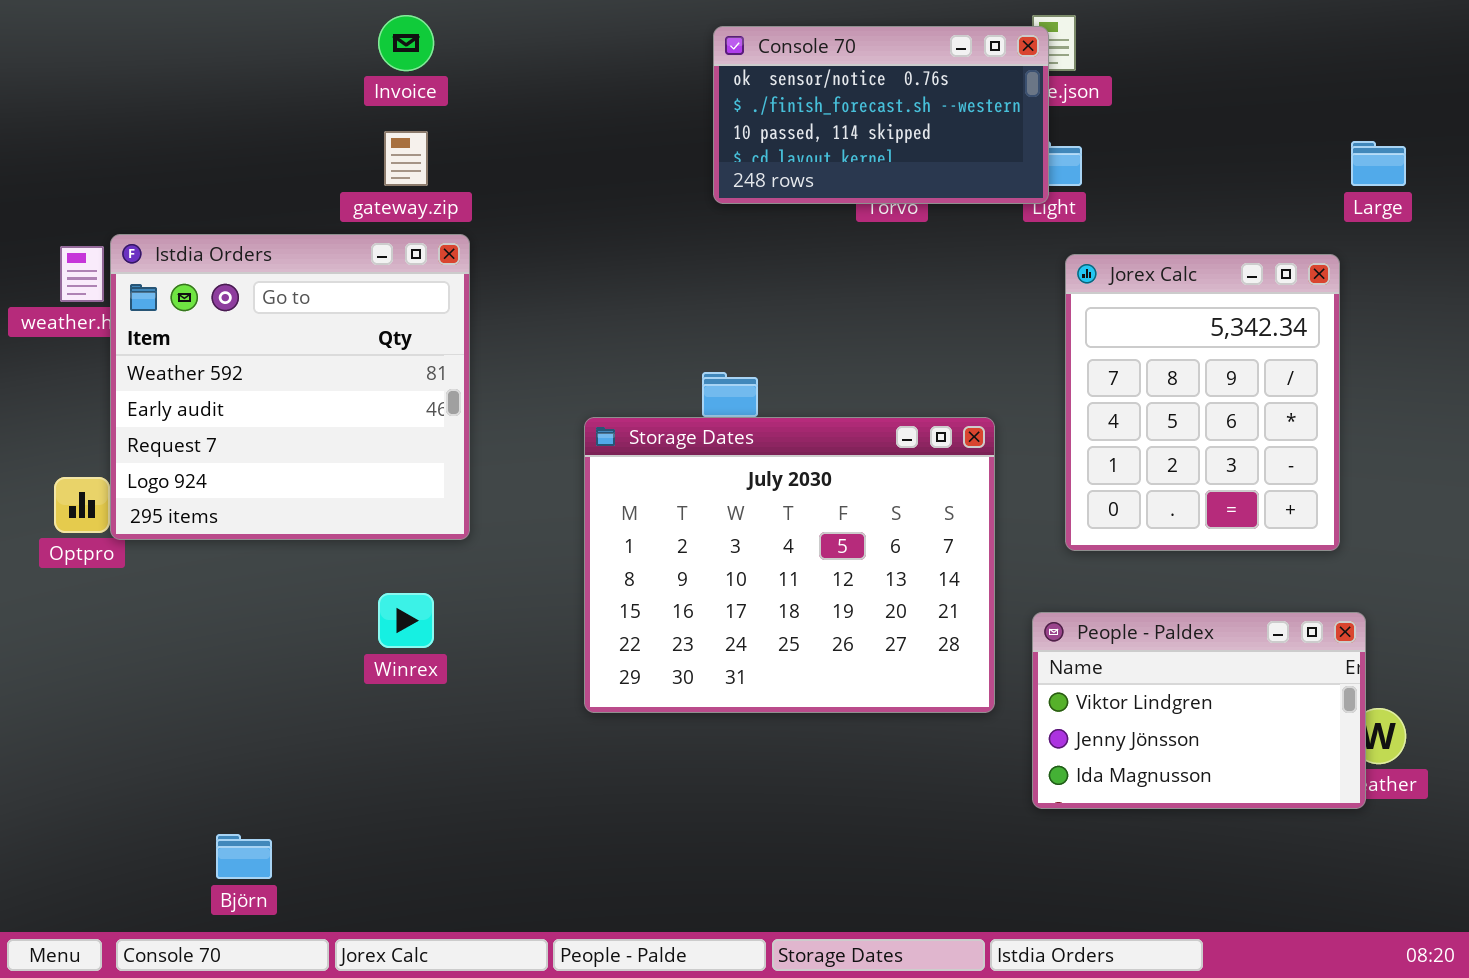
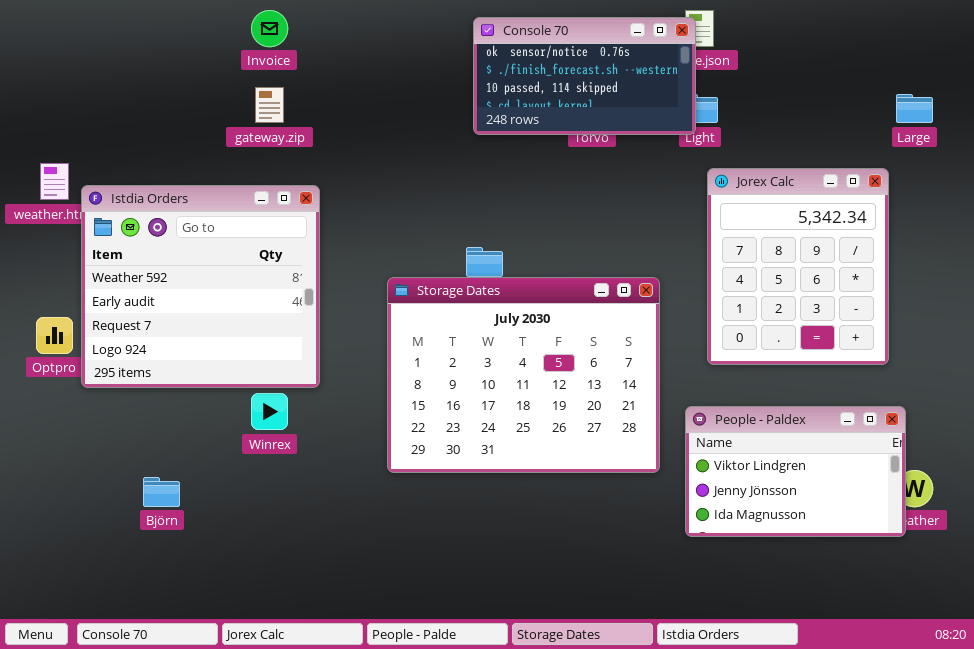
Istdia Orders: [110,234,470,540] -> [81,185,320,388], moved
Björn: [216,834,272,879] -> [143,477,180,507], moved

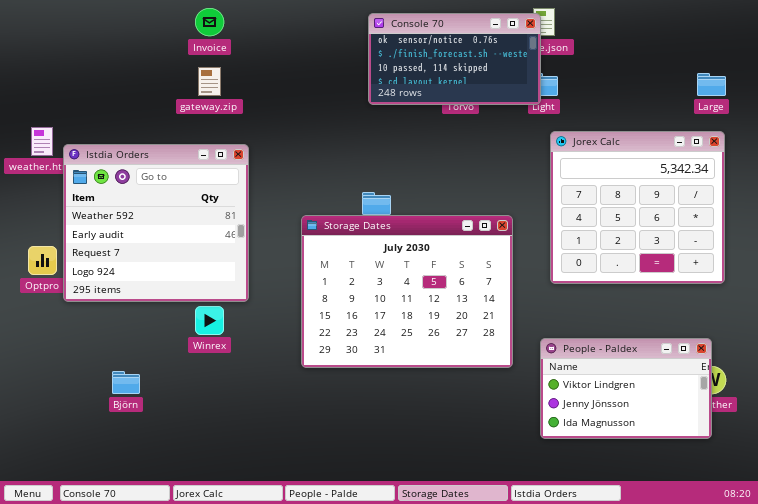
Jorex Calc: [707,168,889,365] -> [550,131,725,284], resized
People - Paldex: [685,406,906,537] -> [540,338,712,439], moved

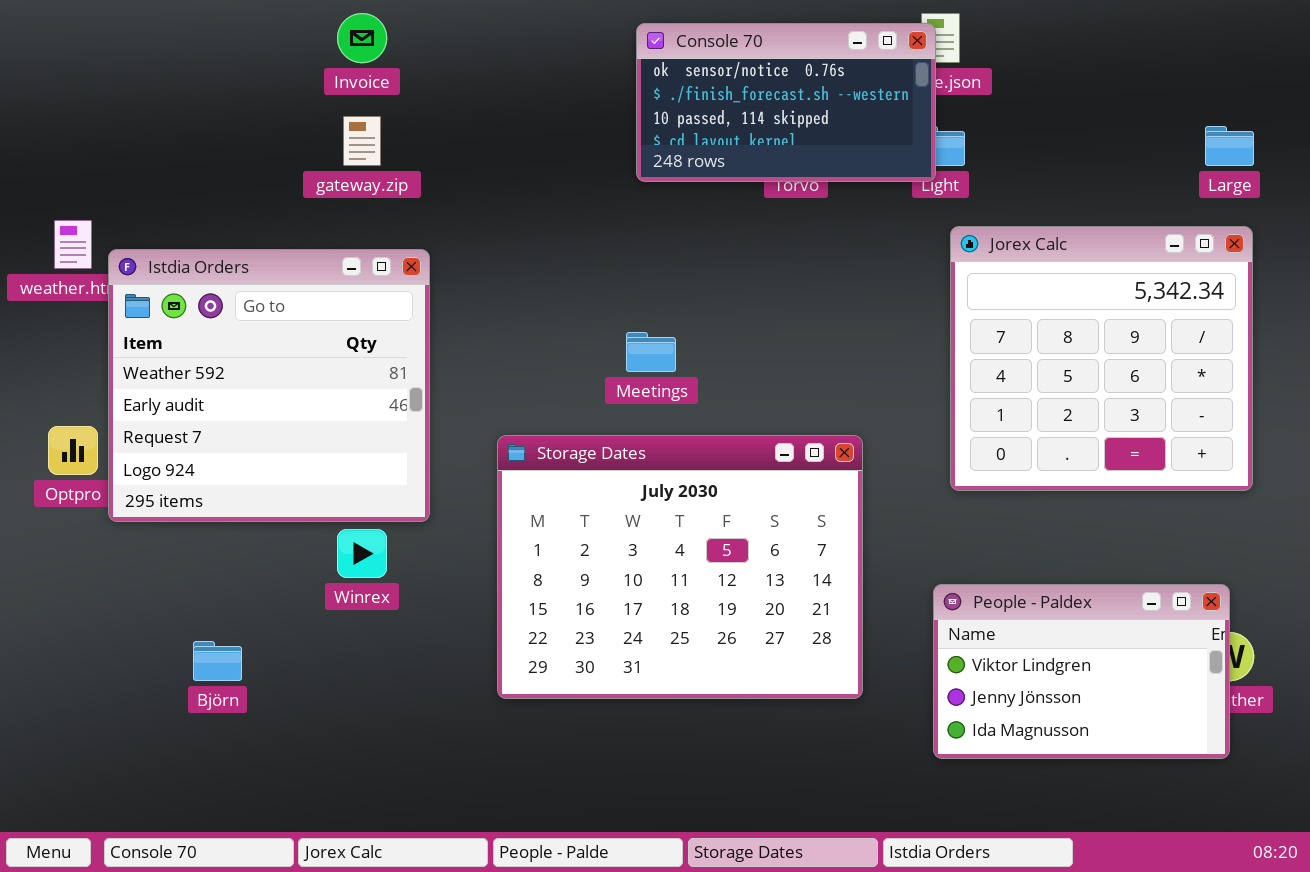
Storage Dates: [301,215,513,368] -> [497,435,863,699], moved

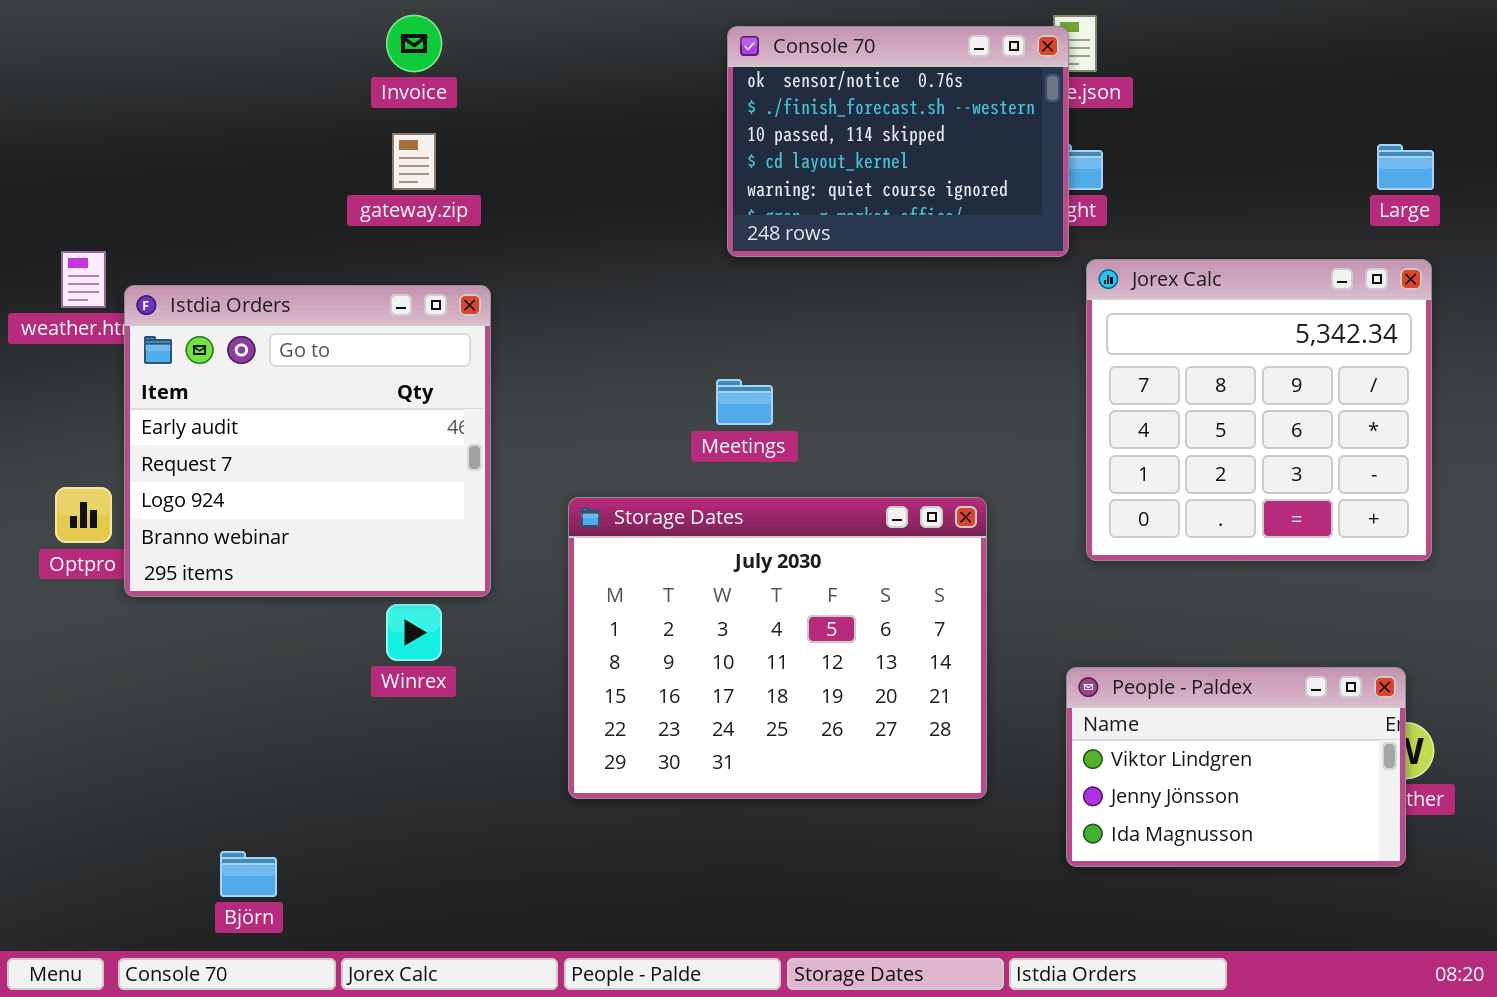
Console 70: [636,23,936,182] -> [727,26,1069,257], resized
Istdia Orders: [108,249,430,522] -> [124,285,491,597], scrolled down 1 row
Björn: [193,641,242,681] -> [220,851,277,897], moved

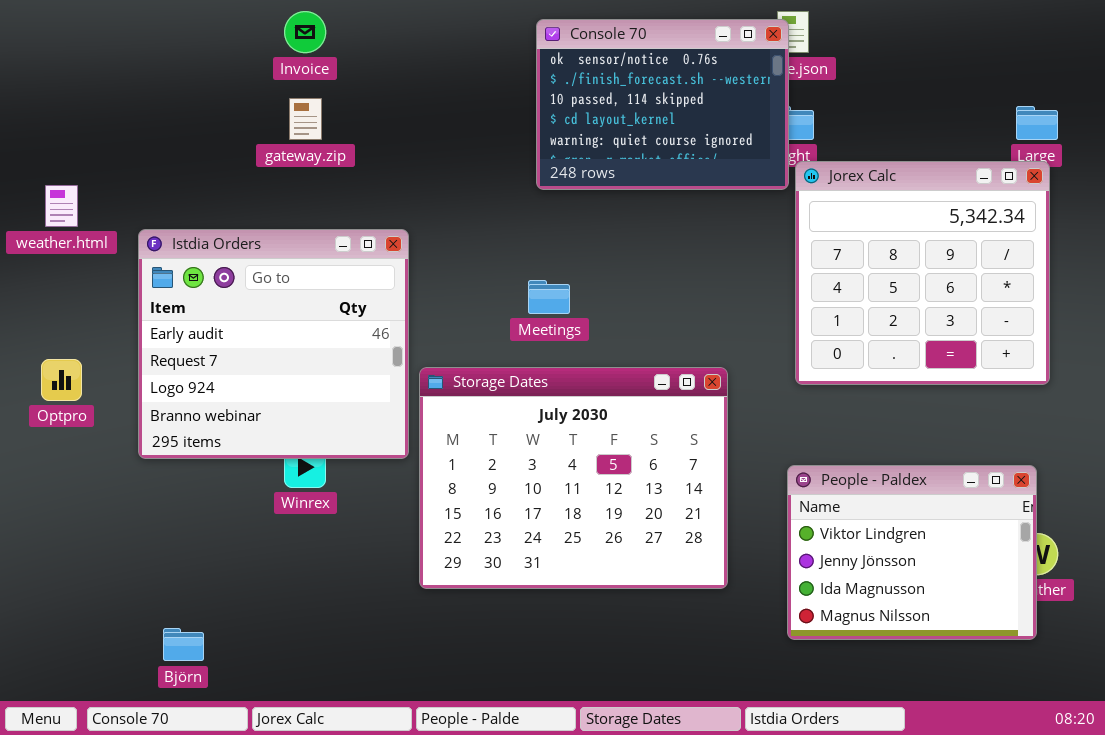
Jorex Calc: [1086,259,1432,561] -> [795,161,1050,385], moved
Istdia Orders: [124,285,491,597] -> [138,229,409,459], moved
People - Paldex: [1066,667,1406,867] -> [787,465,1037,640], resized

